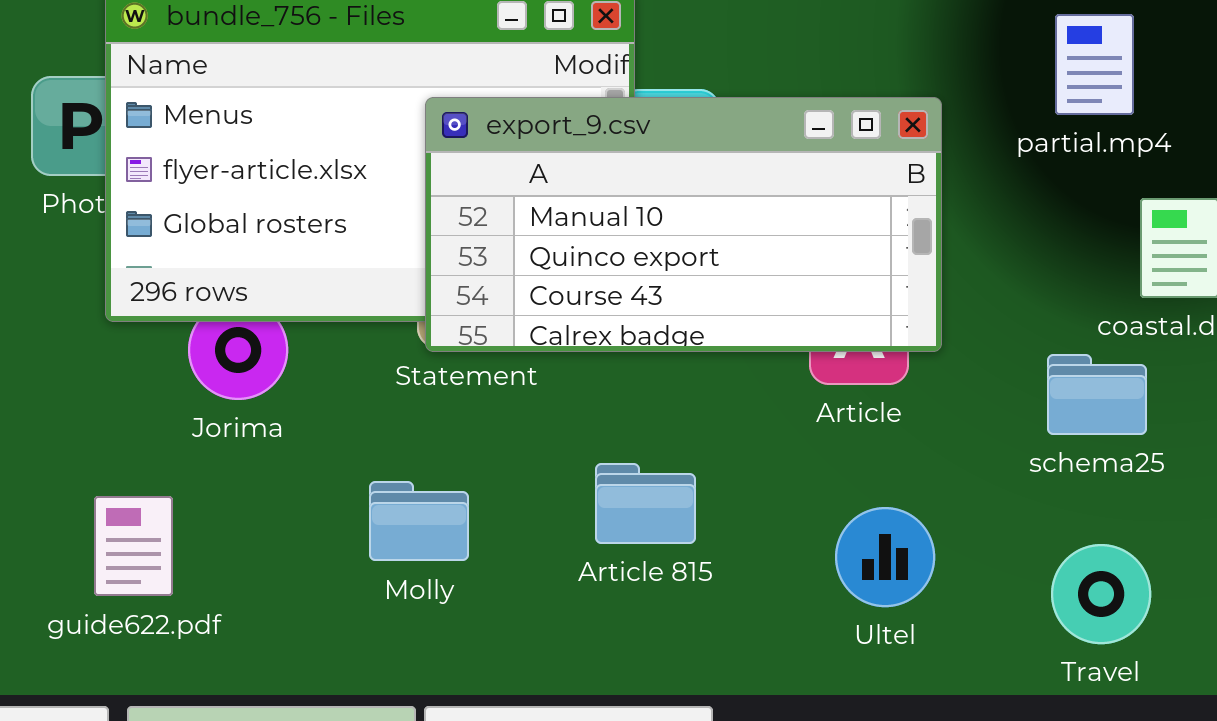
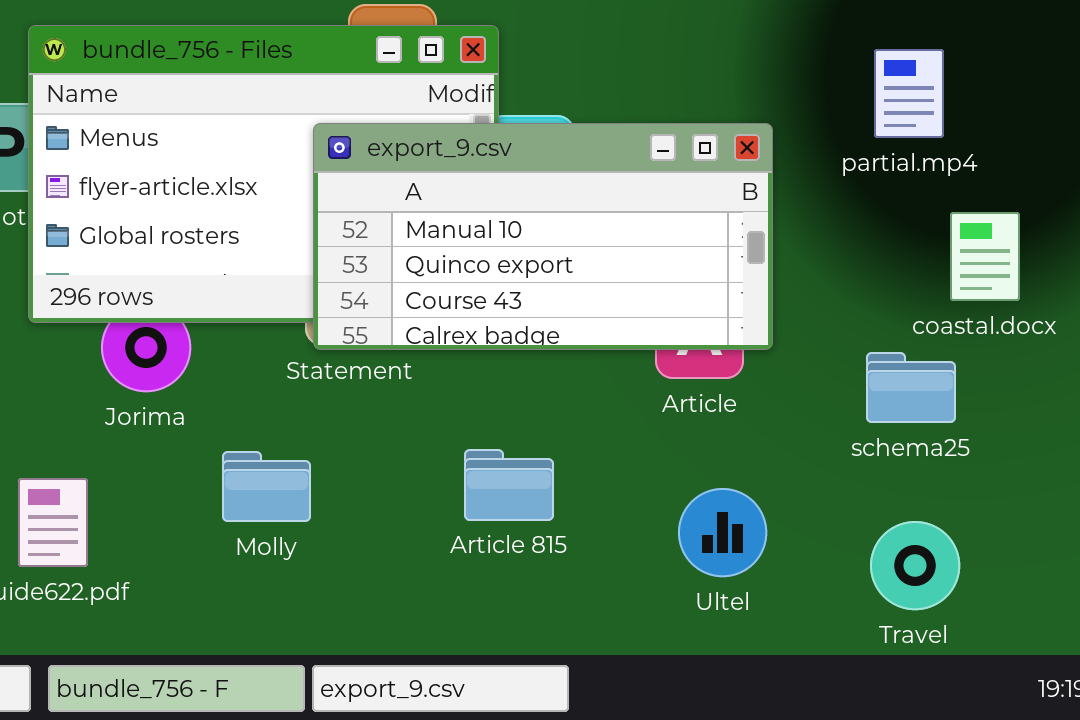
Molly: [369,481,469,561] -> [222,451,311,522], moved

